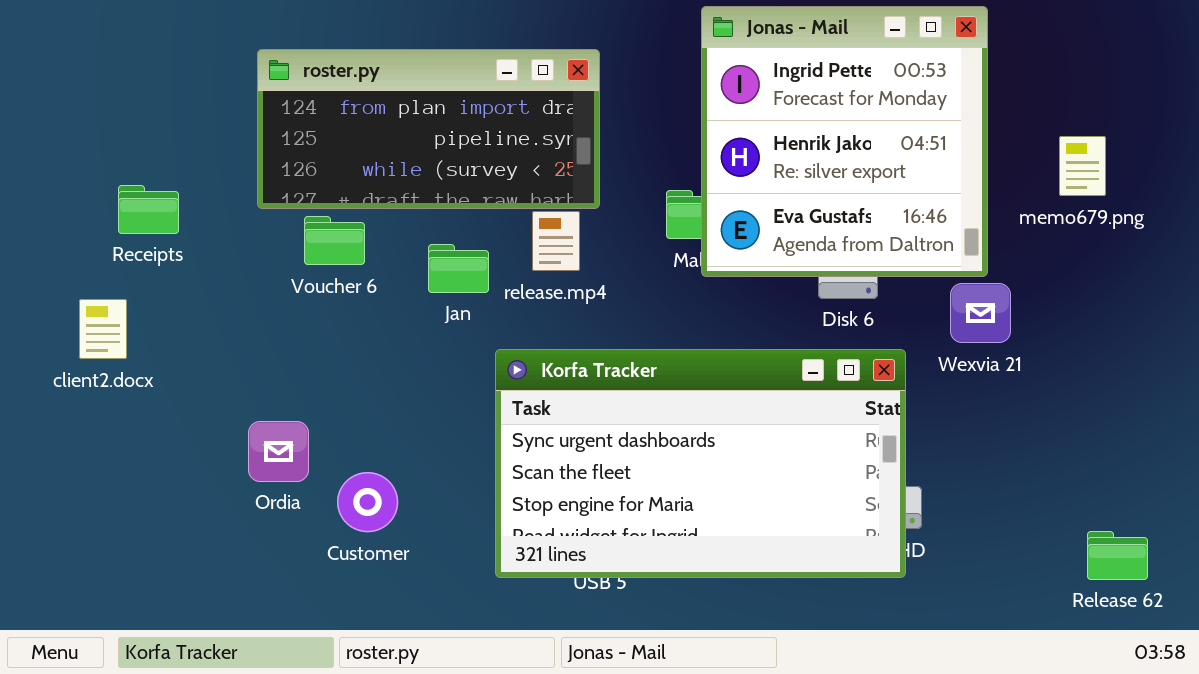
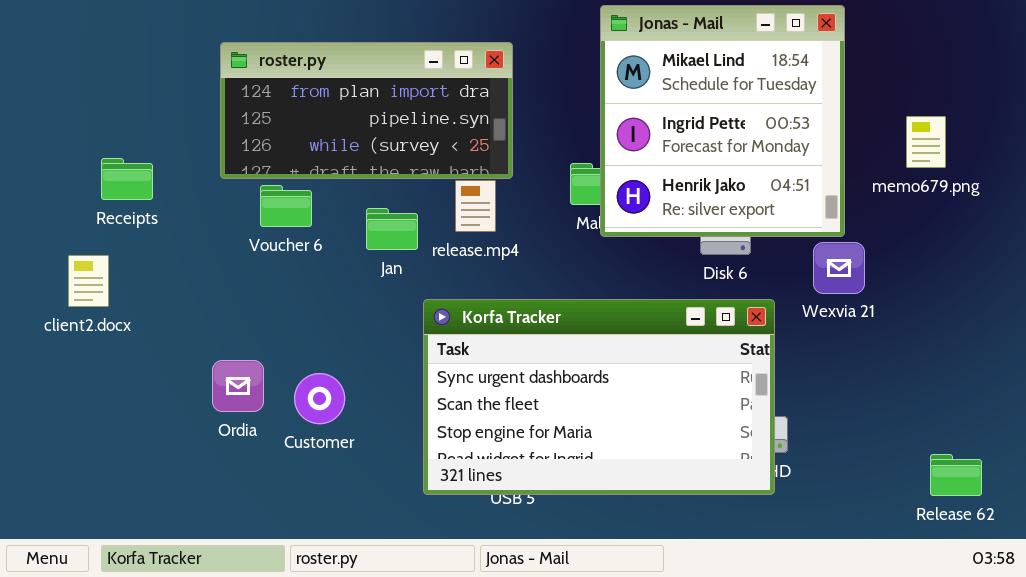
Jonas - Mail: [701,6,988,277] -> [600,5,845,237], scrolled up 1 row
Customer: [337,472,398,532] -> [294,373,345,424], moved

